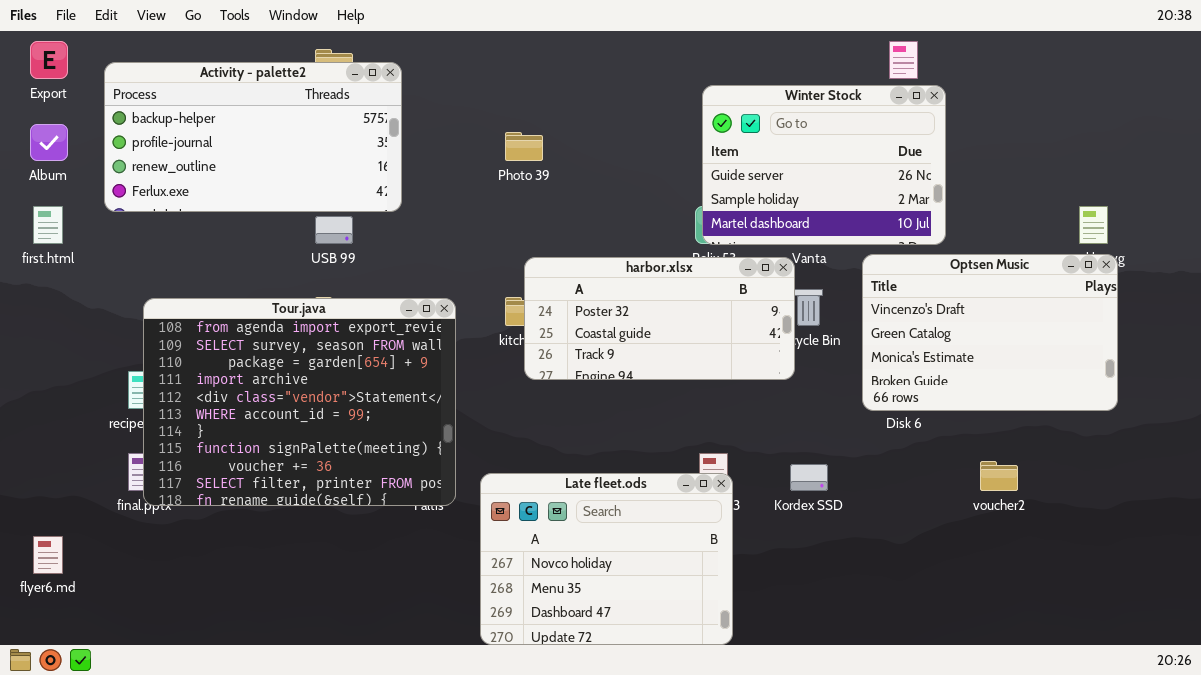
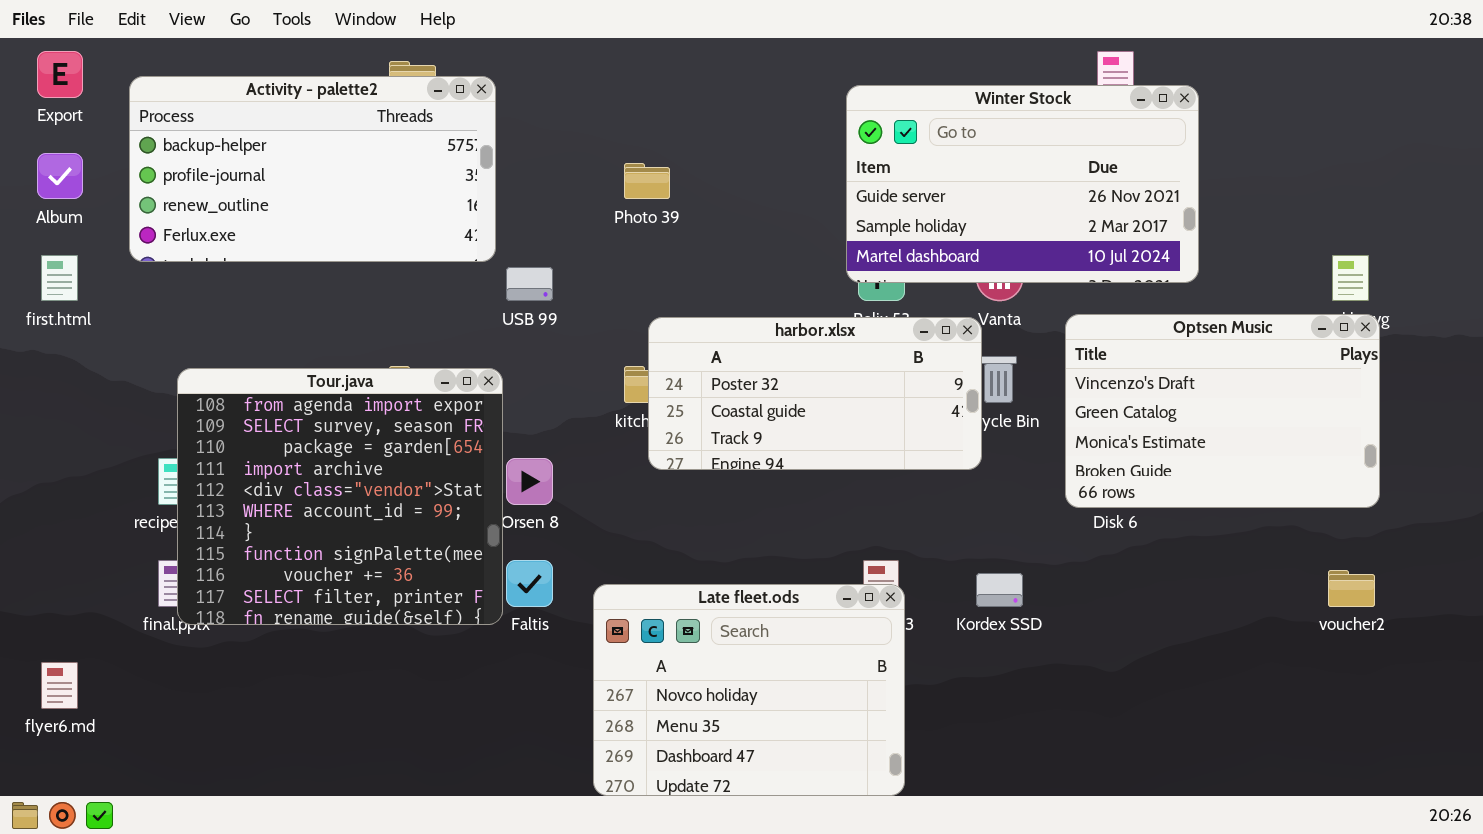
Winter Stock: [702,85,946,245] -> [846,85,1199,283], moved, resized
USB 99: [315,216,353,244] -> [506,267,553,301], moved
Tour.java: [143,298,456,506] -> [177,368,503,625], resized
voucher2: [980,461,1018,491] -> [1328,570,1375,607], moved

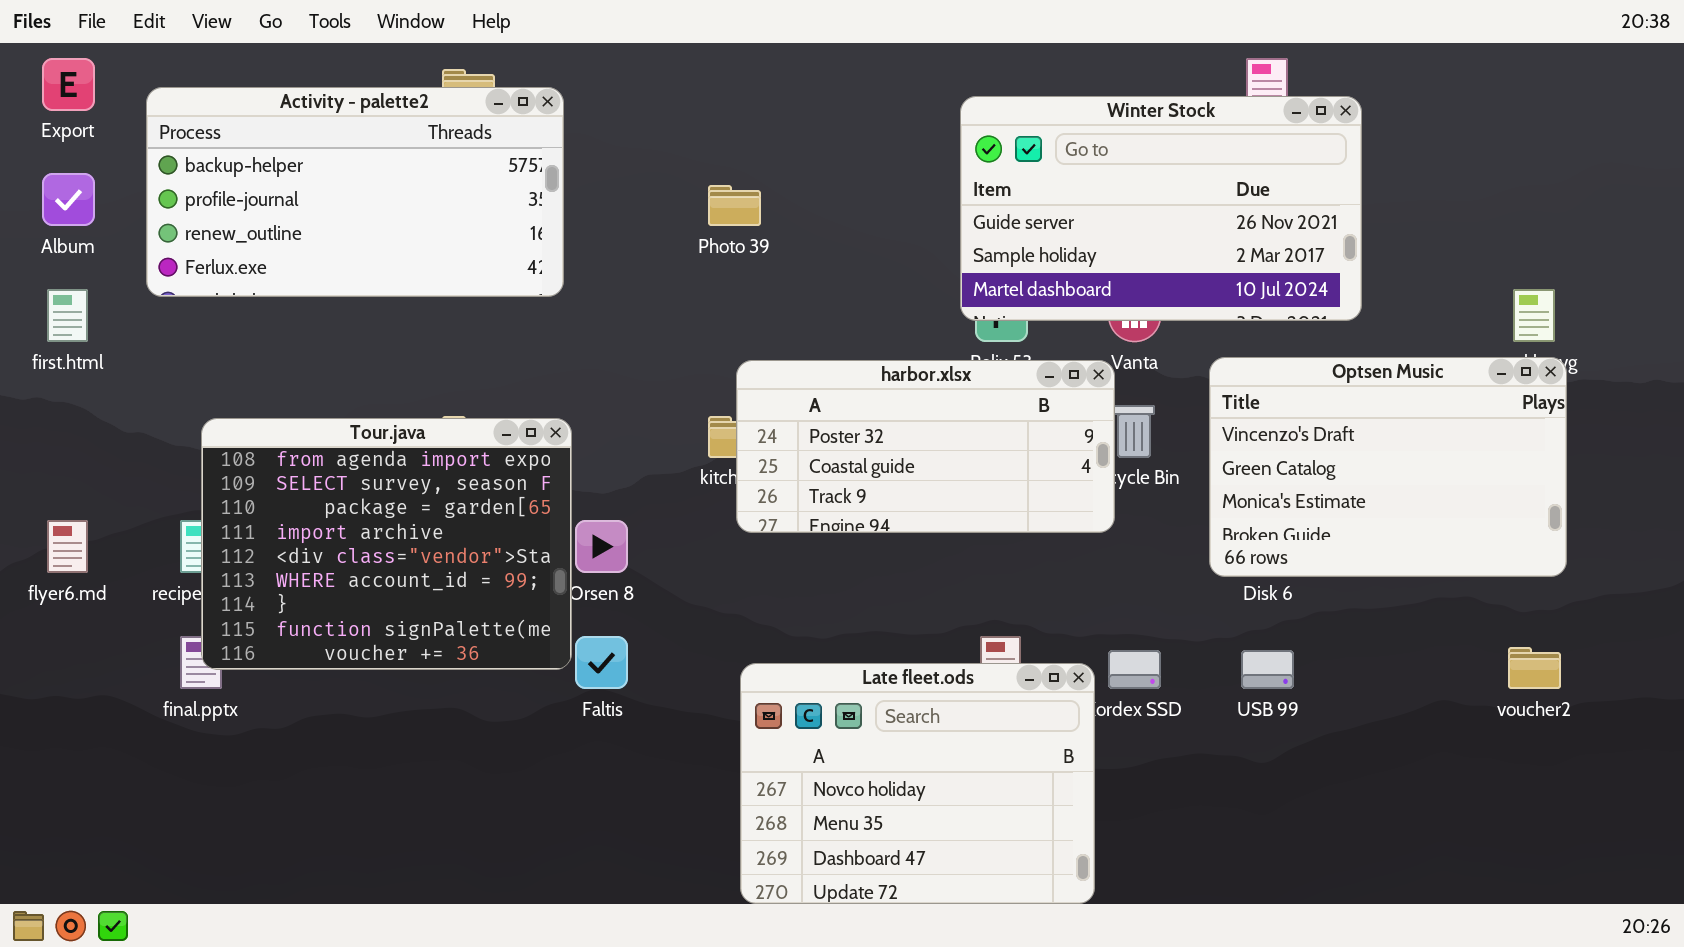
USB 99: [506,267,553,301] -> [1241,650,1294,689], moved
Tour.java: [177,368,503,625] -> [201,418,572,670], resized
Late fleet.ods: [593,584,905,796] -> [740,663,1095,904], moved
flyer6.md: [41,662,78,709] -> [47,520,88,573], moved

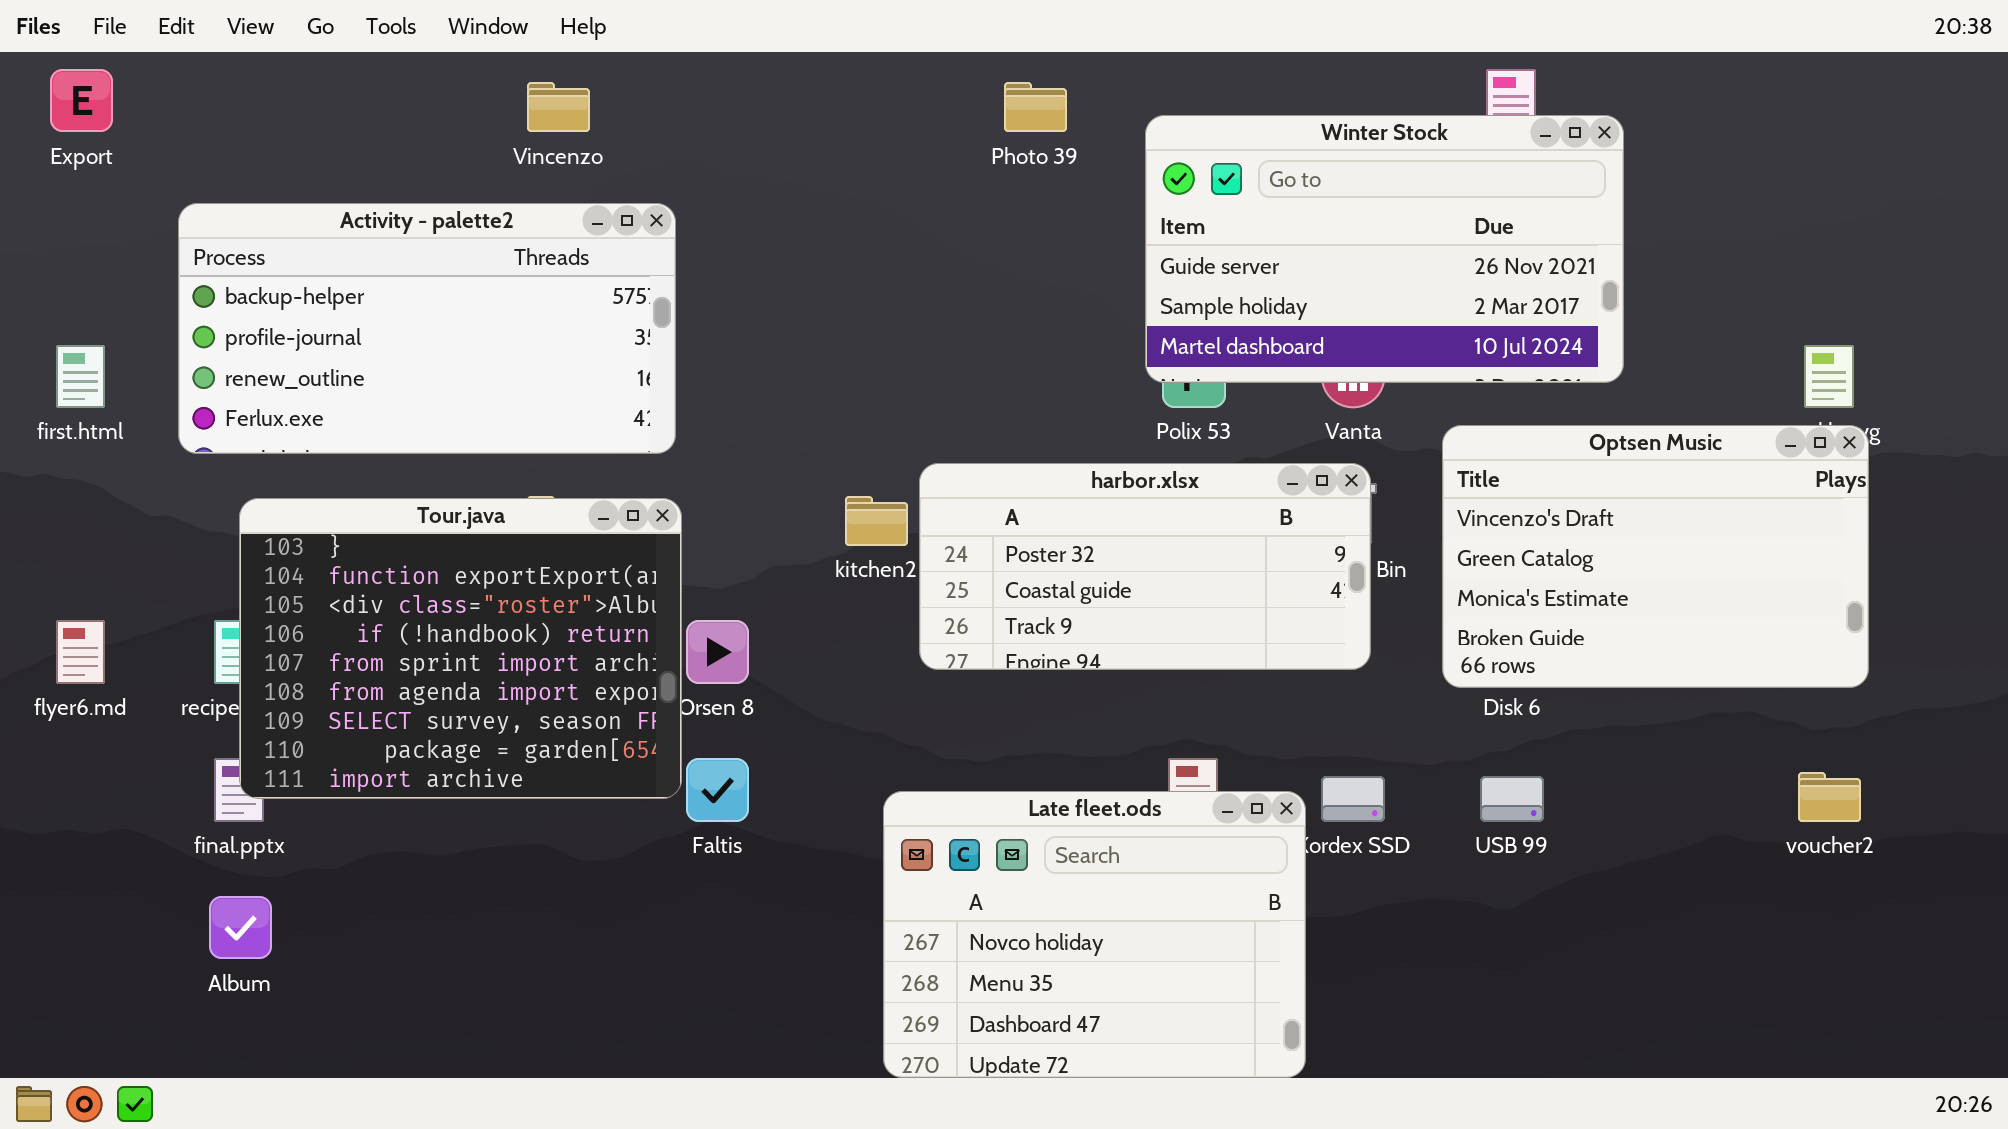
Activity - palette2: [146,87,564,297] -> [178,203,676,454], moved
Album: [42,173,95,226] -> [209,896,272,959], moved
Photo 39: [708,185,761,226] -> [1004,82,1067,132], moved
harbor.xlsx: [736,360,1115,533] -> [919,463,1371,670], moved
Tour.java: [201,418,572,670] -> [239,498,682,799], scrolled up 5 rows

